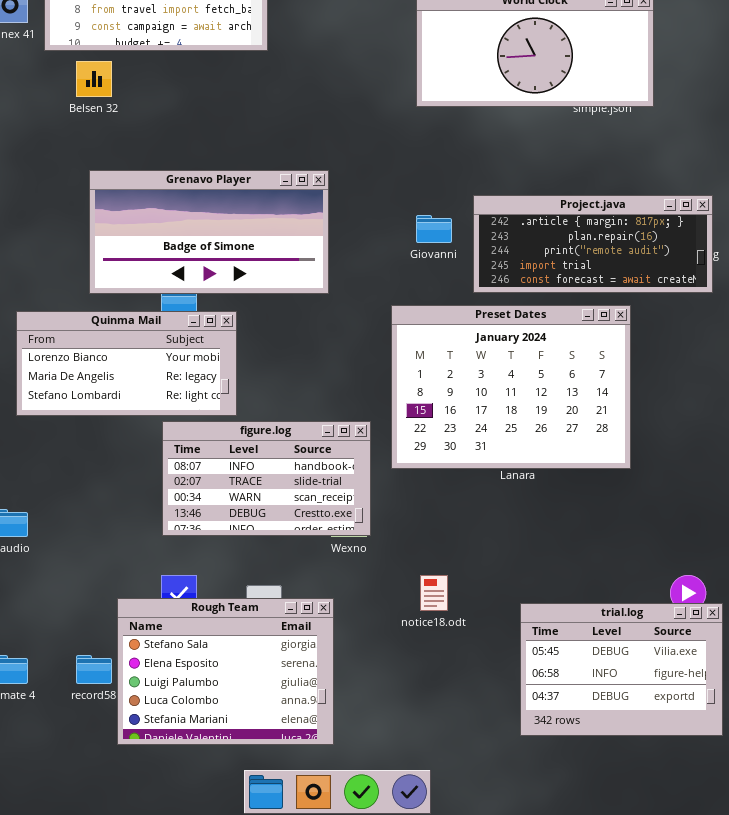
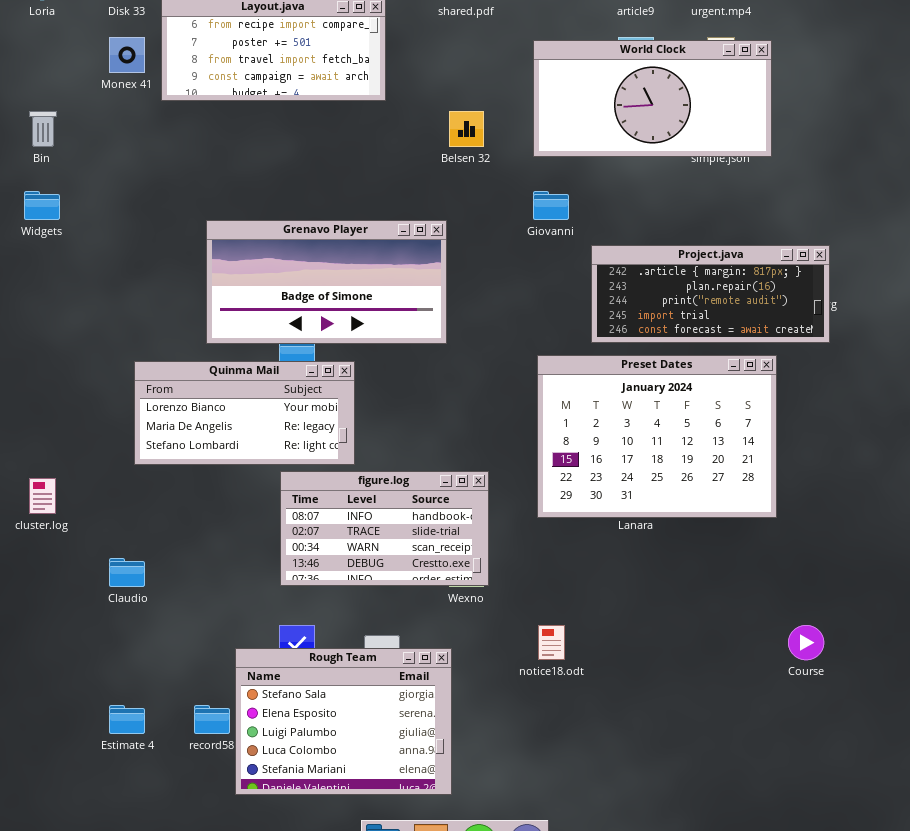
Belsen 32: [76,61,112,97] -> [449,111,484,147], moved
Giovanni: [416,215,452,243] -> [533,191,569,220], moved
Preset Dates: [391,305,631,469] -> [537,355,777,518], moved
trial.log: [520,603,723,736] -> none, closed

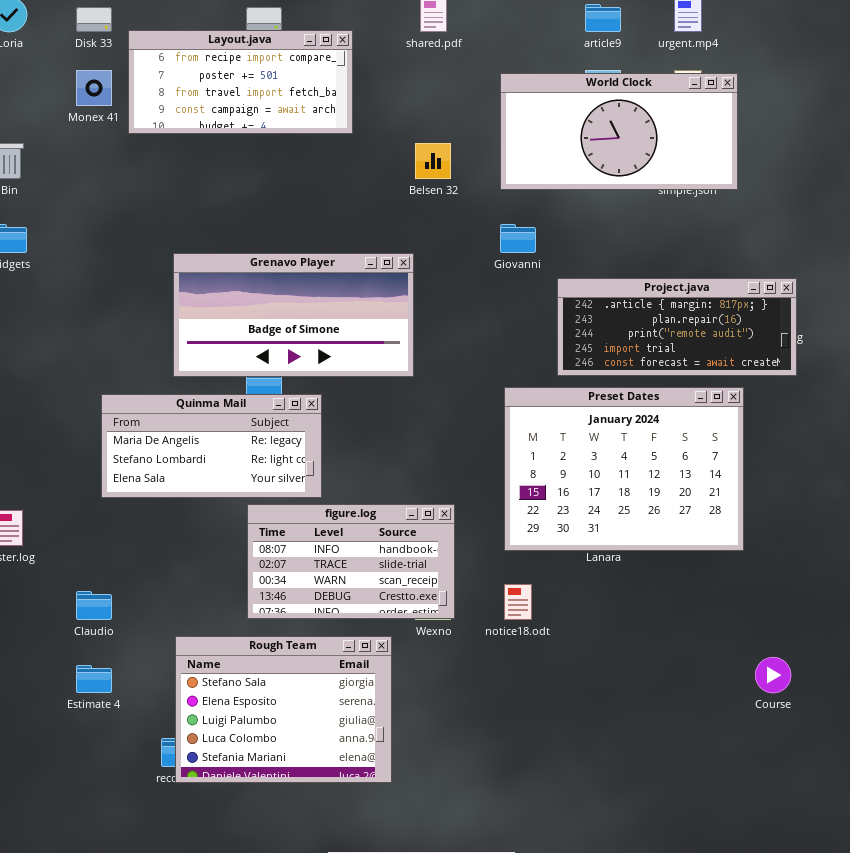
Quinma Mail: [134,361,355,465] -> [101,394,322,498], scrolled down 1 row
notice18.odt: [538,625,565,660] -> [504,584,532,620], moved
Rough Team: [235,648,452,795] -> [175,636,392,783], moved
Estimate 4: [109,705,145,734] -> [76,665,112,693], moved

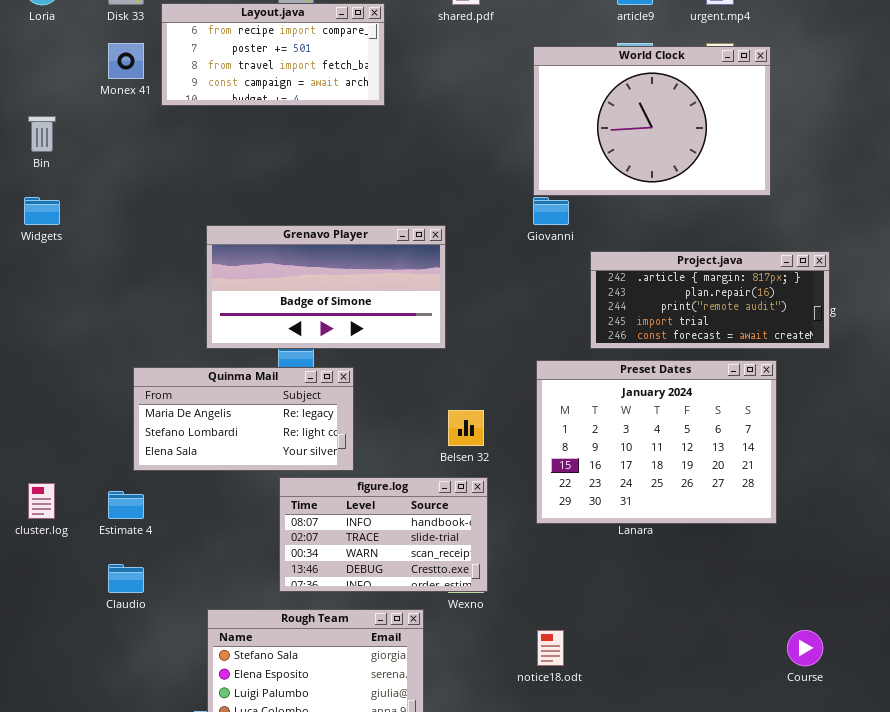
World Clock: [500,73,738,190] -> [533,46,771,196], resized
Belsen 32: [415,143,451,179] -> [448,410,484,446], moved
notice18.odt: [504,584,532,620] -> [537,630,564,666], moved
Estimate 4: [76,665,112,693] -> [108,491,144,519], moved

